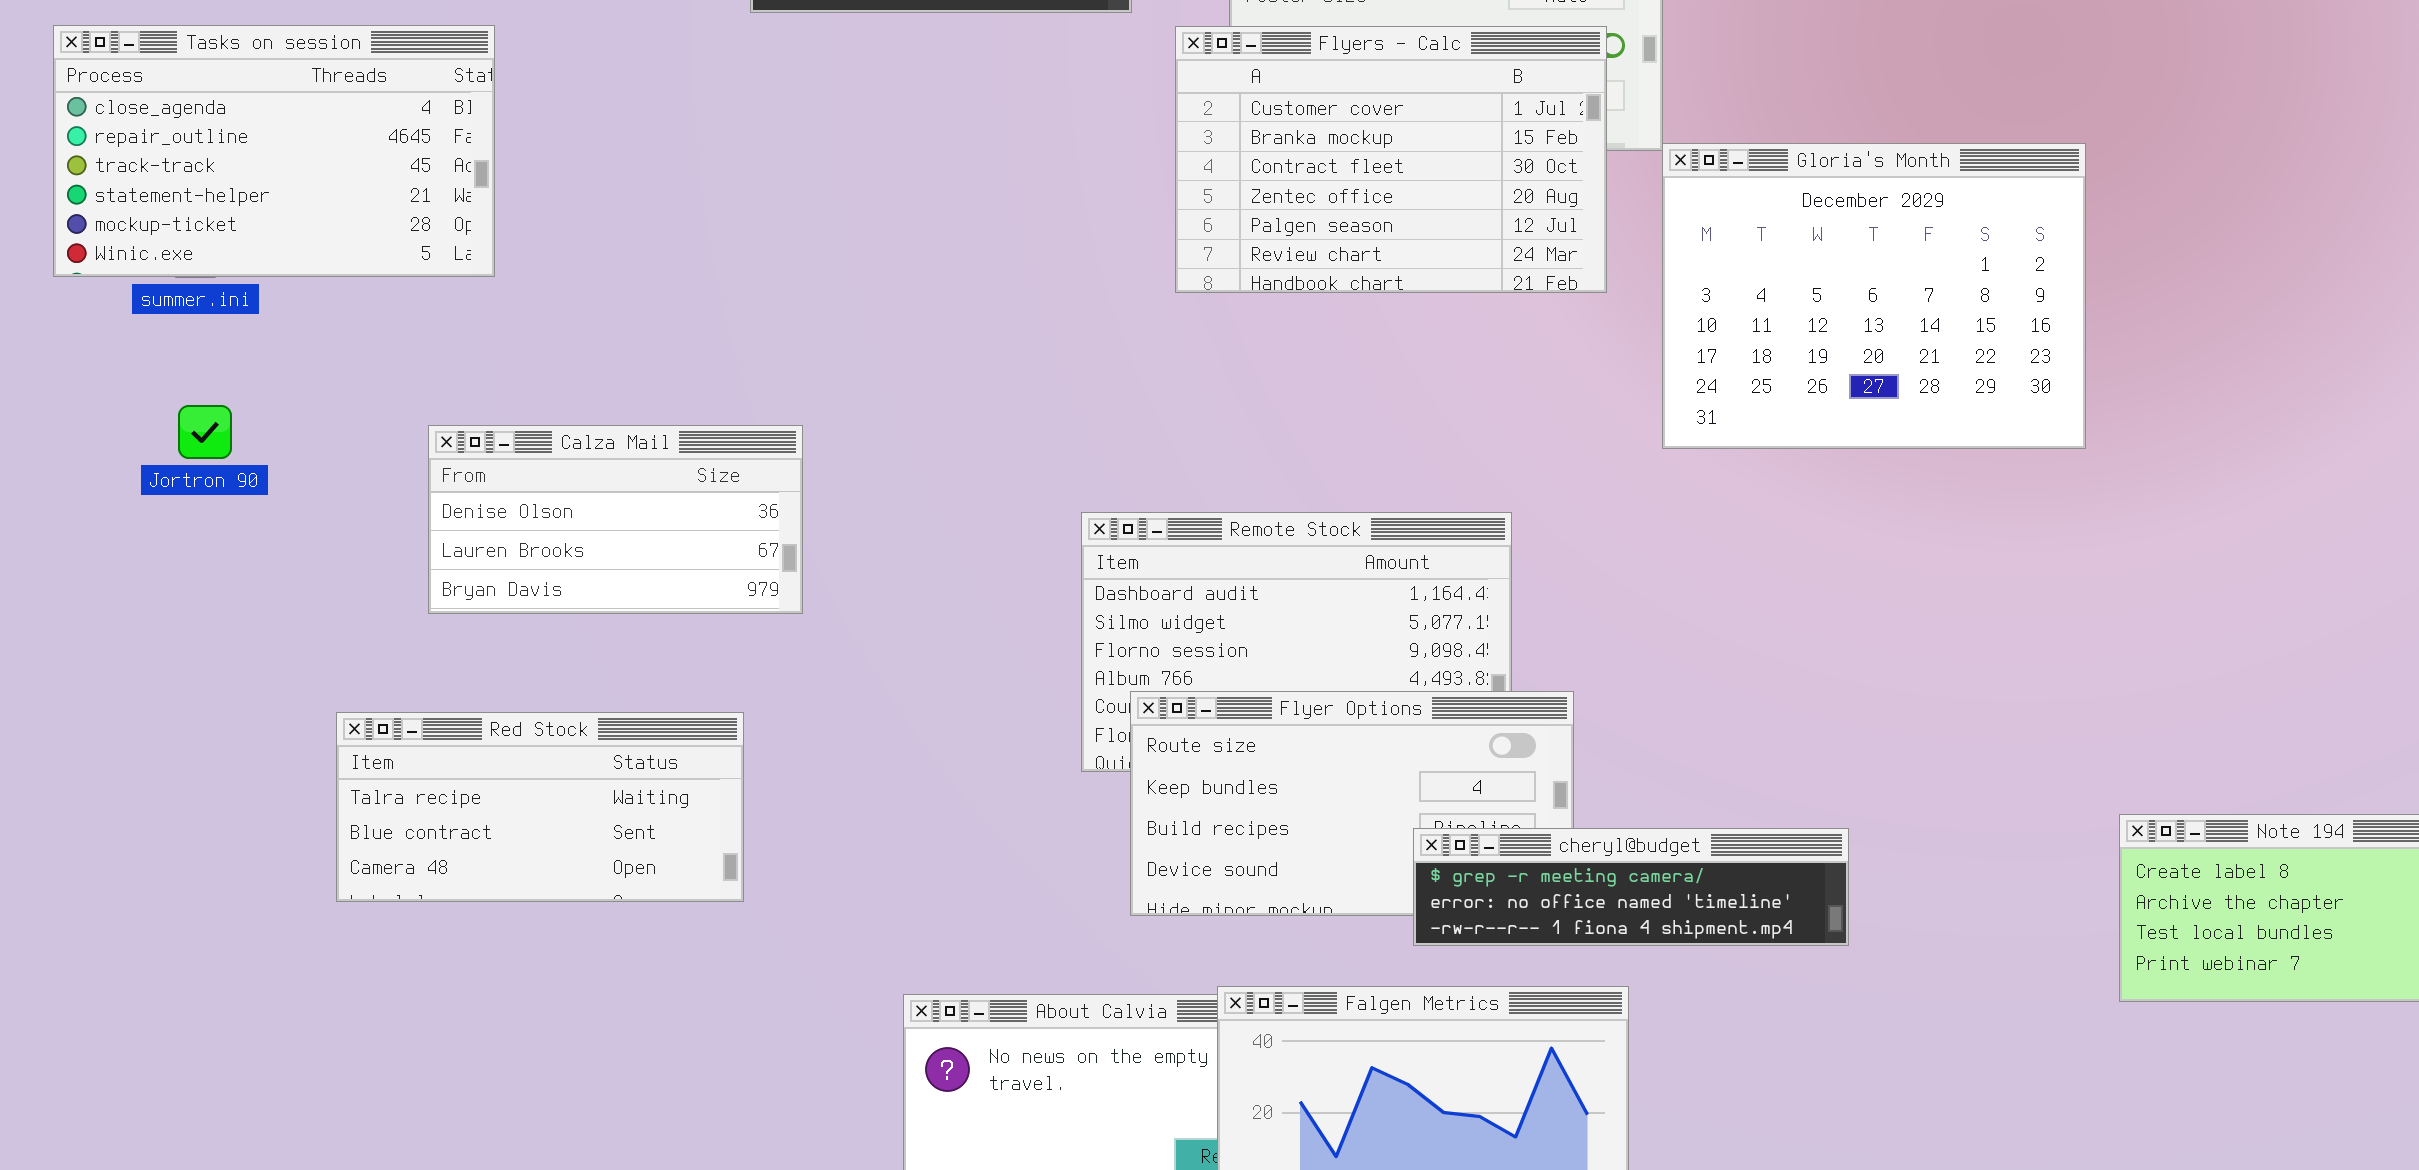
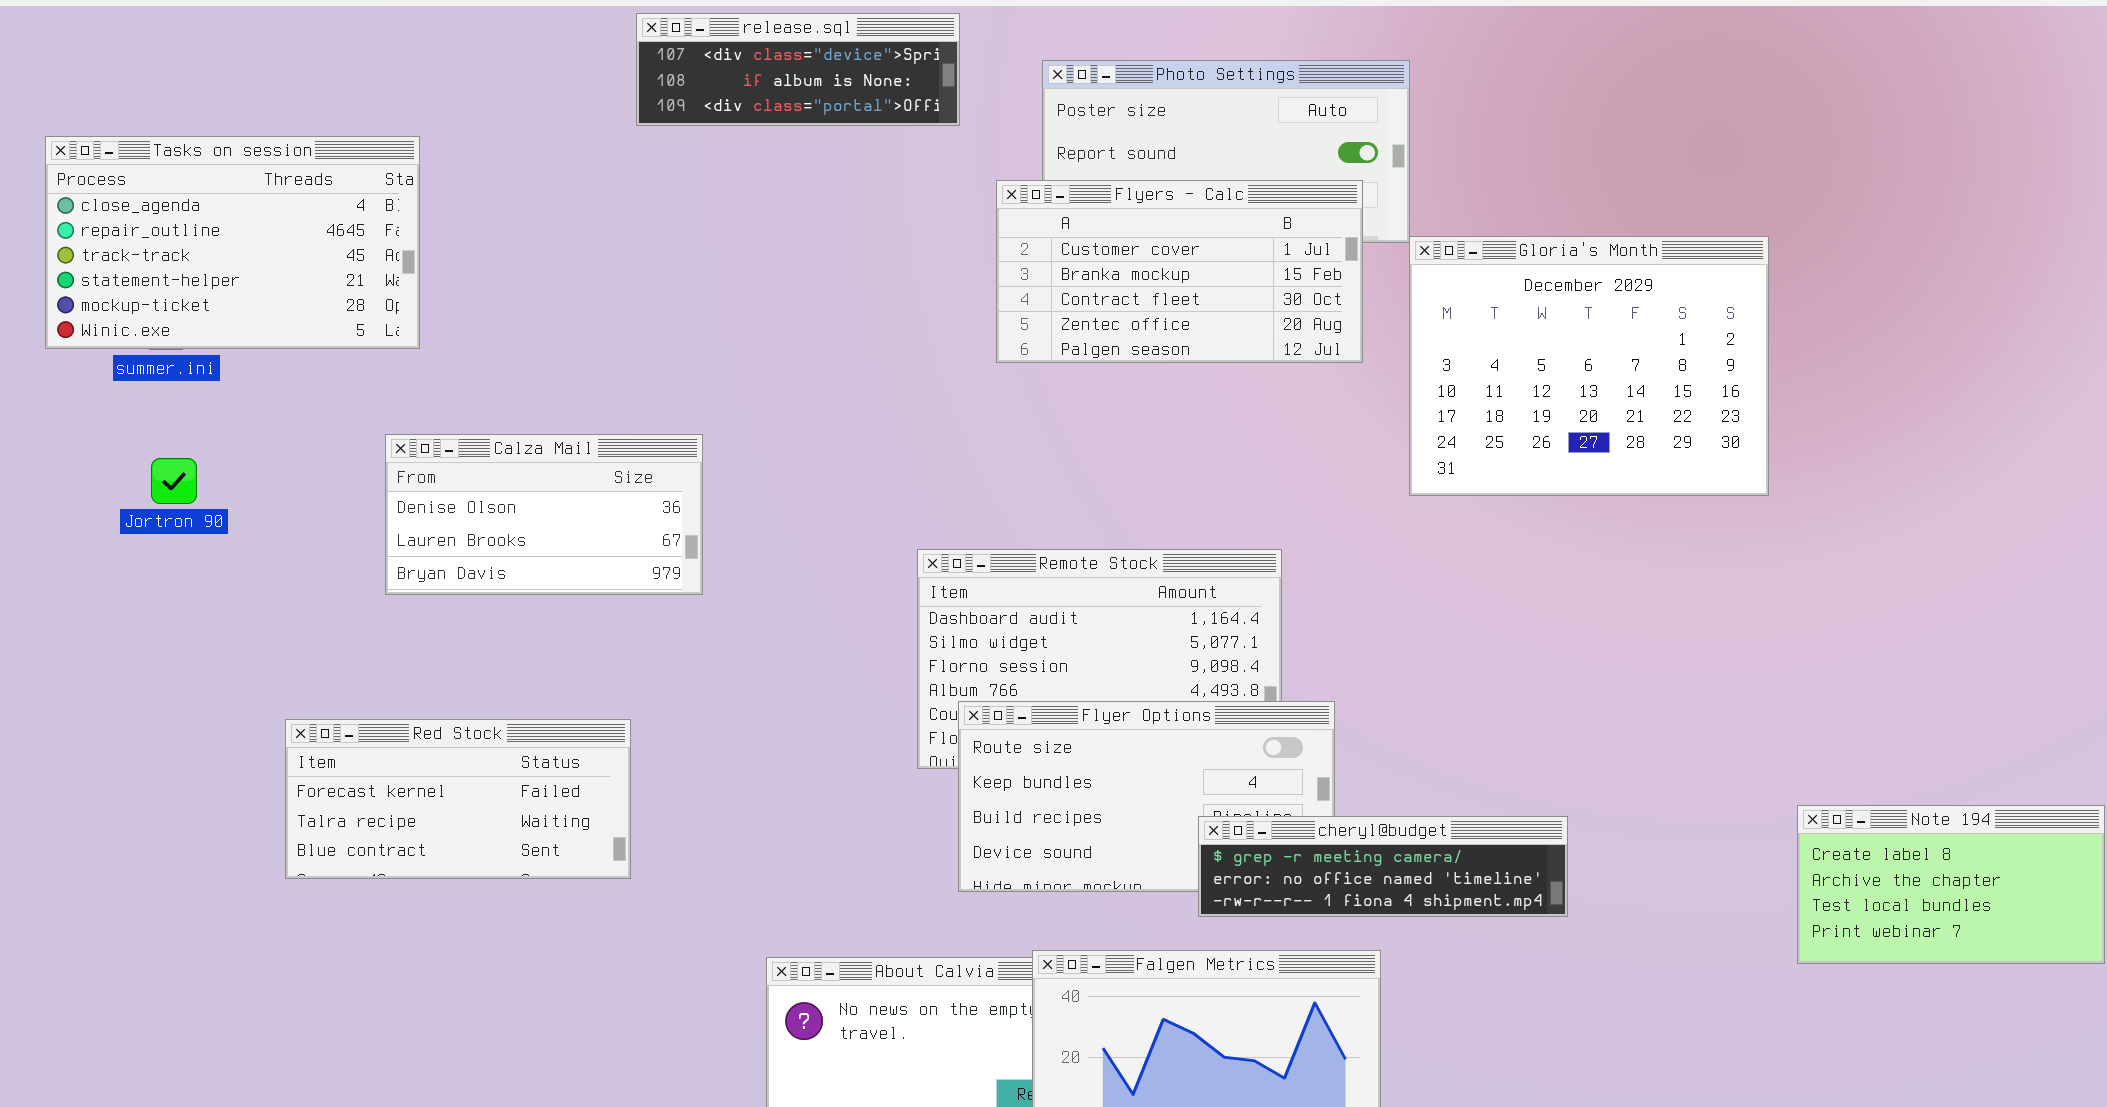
Flyers - Calc: [1175,26,1607,293] -> [996,180,1363,363], resized
Calza Mail: [428,425,803,614] -> [385,434,703,595], moved
Red Stock: [336,712,744,902] -> [285,719,631,879], scrolled up 1 row

